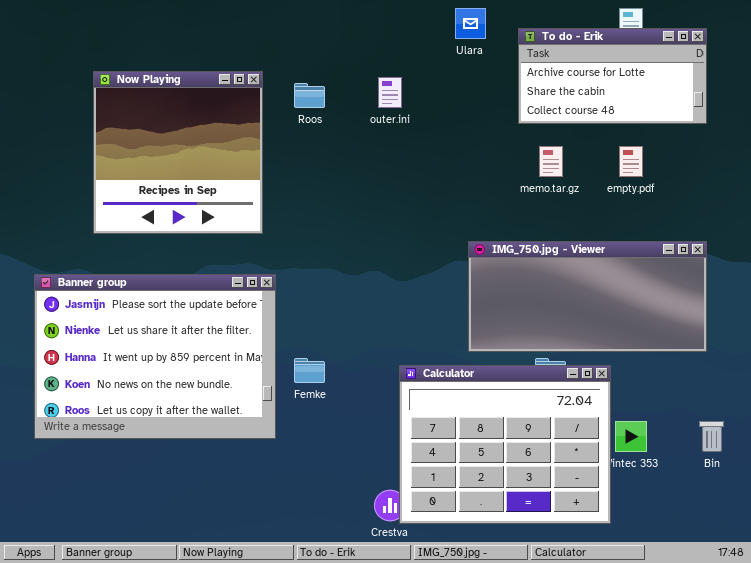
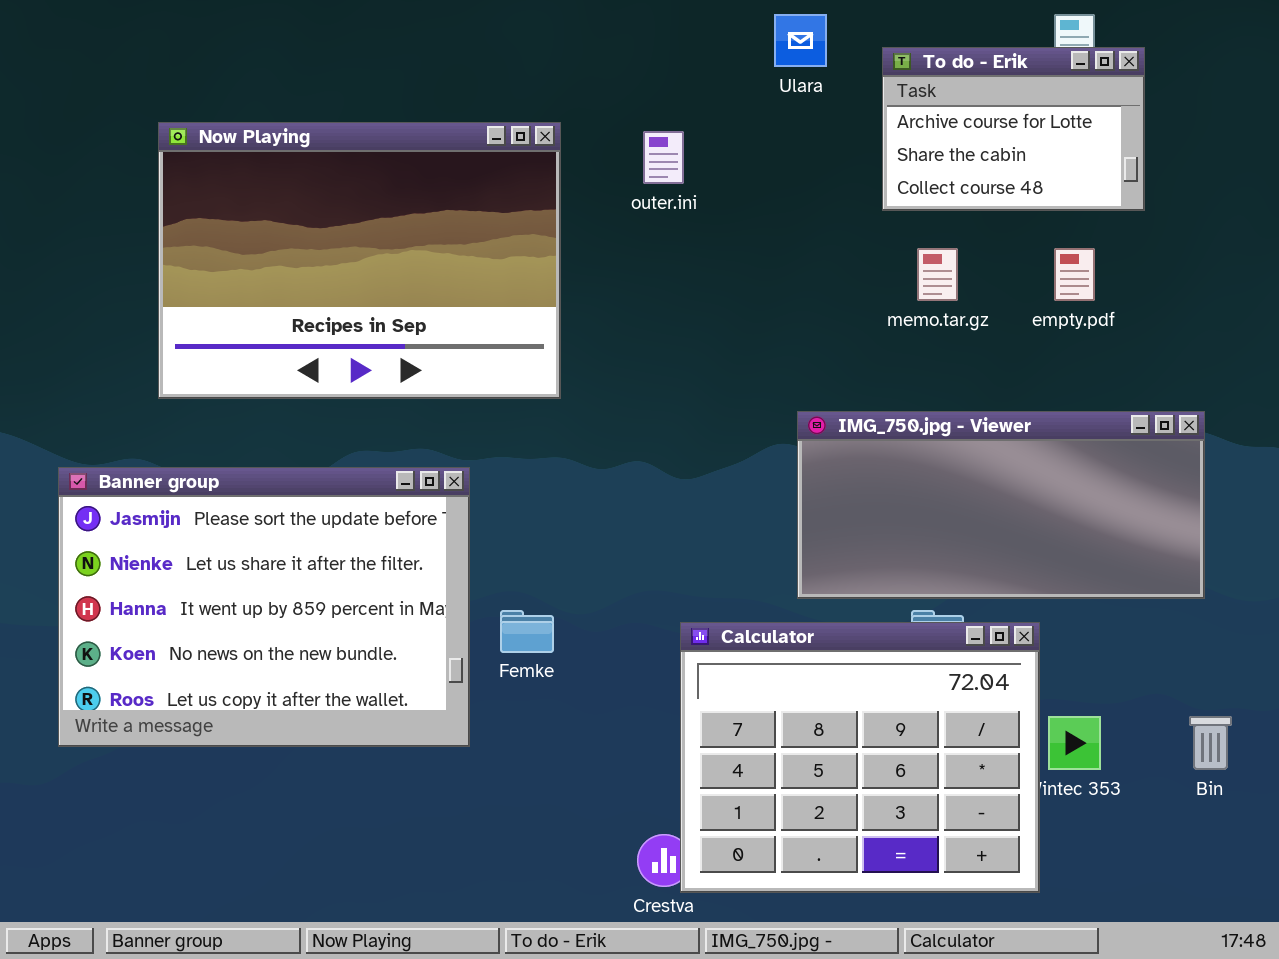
To do - Erik: [518,28,707,124] -> [882,47,1145,211], resized
Now Playing: [93,71,263,234] -> [158,122,561,399], resized

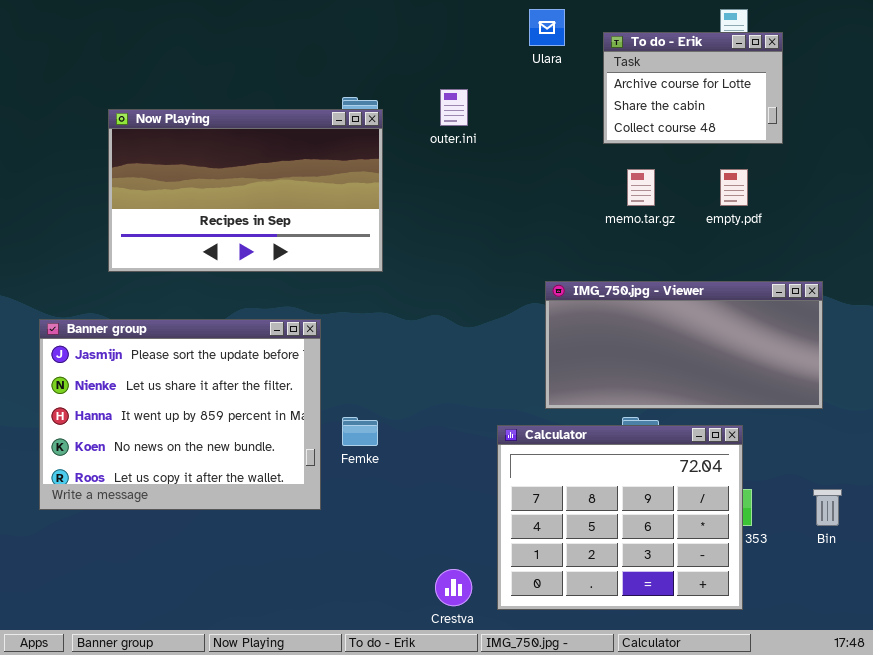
Now Playing: [158,122,561,399] -> [108,109,383,272], resized
Calculator: [680,622,1040,893] -> [497,425,743,610], moved

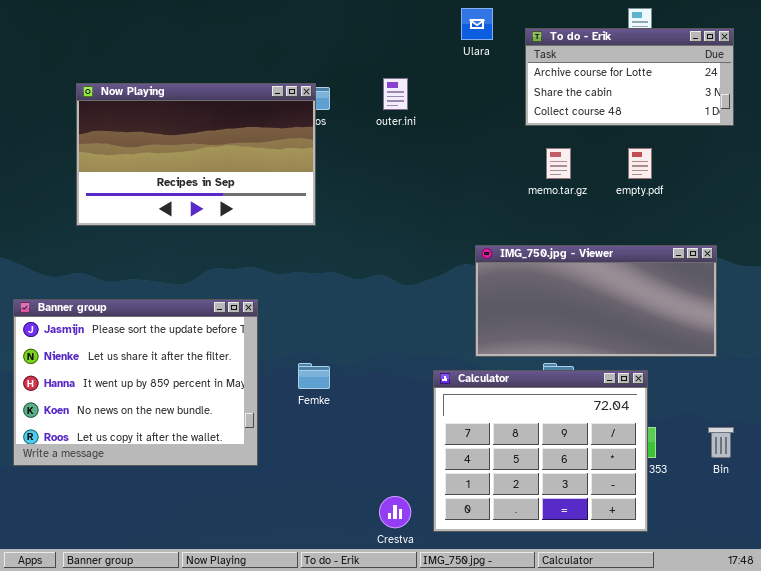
To do - Erik: [603,32,783,144] -> [525,28,734,126], resized
Now Playing: [108,109,383,272] -> [76,83,316,226], moved
Banner group: [39,319,321,510] -> [13,299,258,466], moved

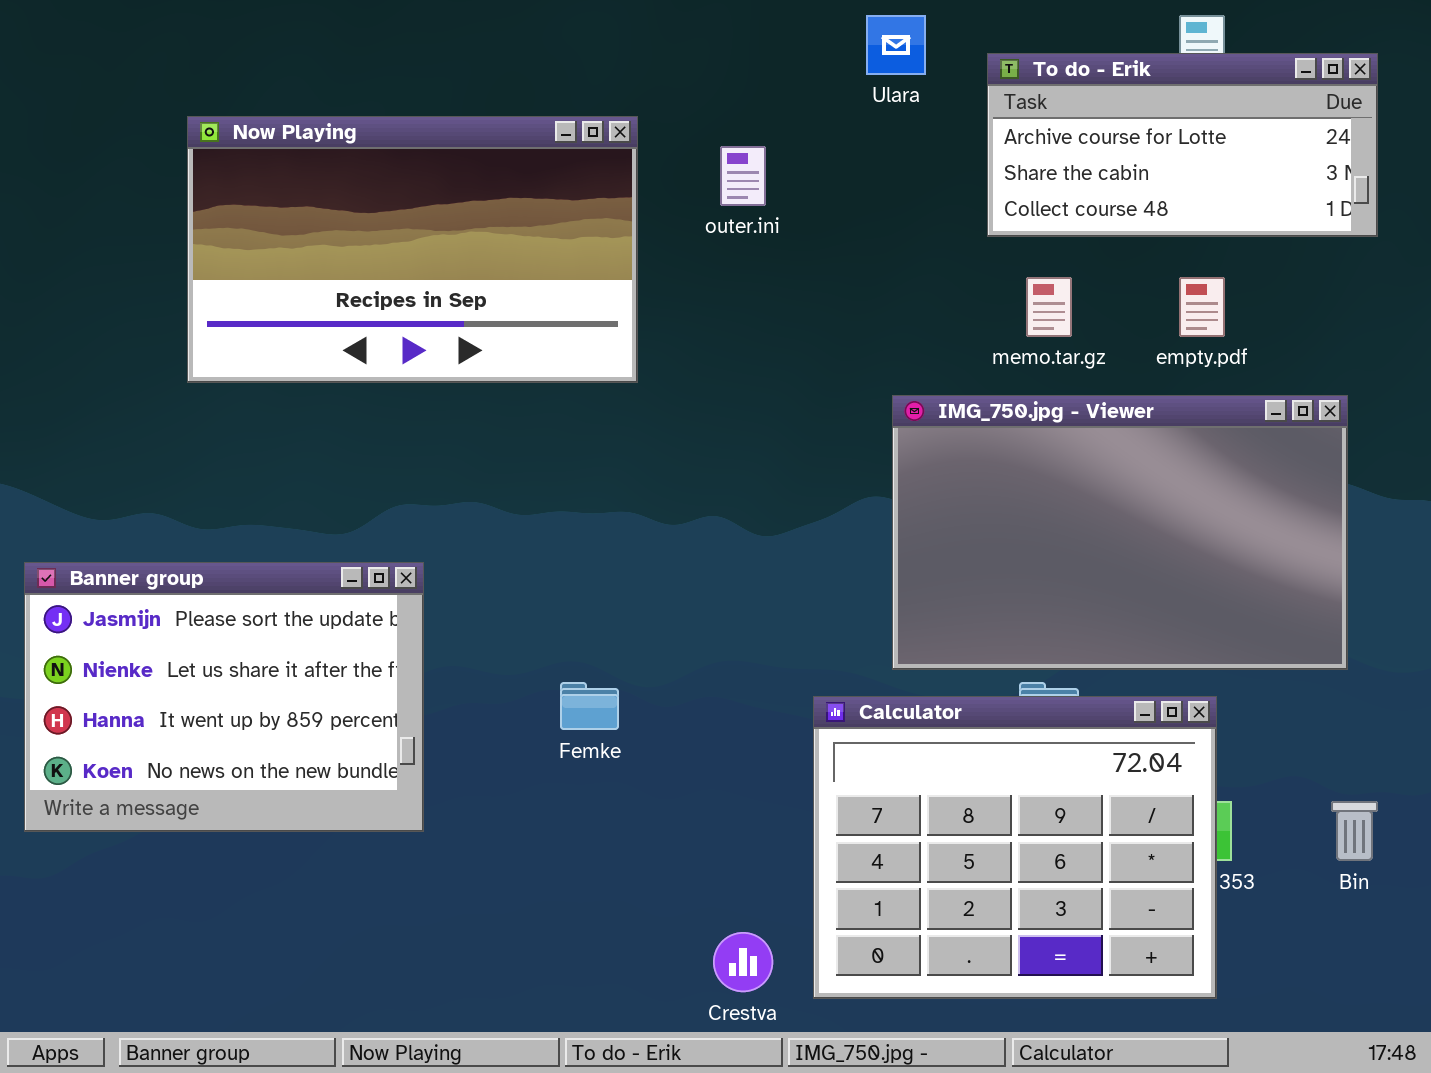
Now Playing: [76,83,316,226] -> [187,116,638,383], moved
IMG_750.jpg - Viewer: [475,245,717,357] -> [892,395,1348,670], resized
Banner group: [13,299,258,466] -> [24,562,424,832], resized

